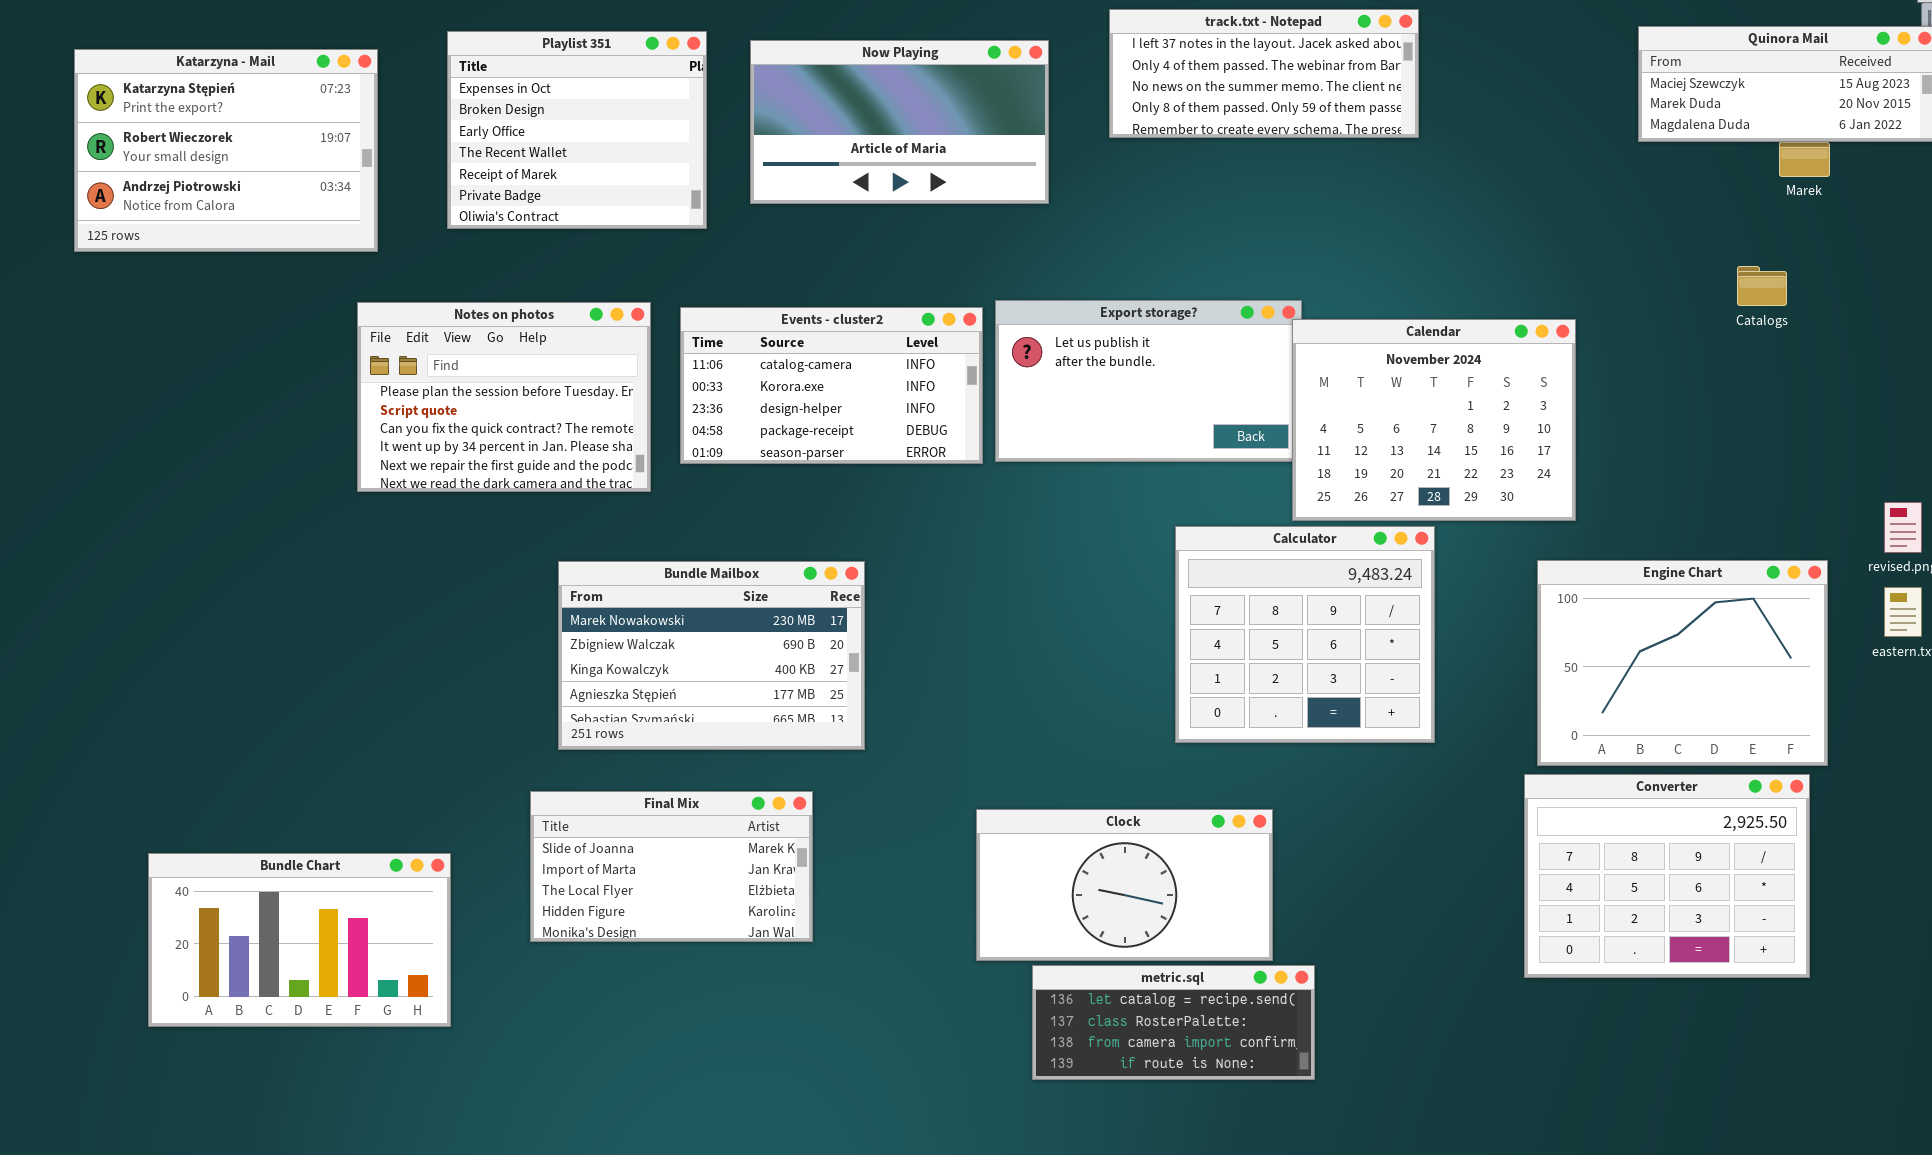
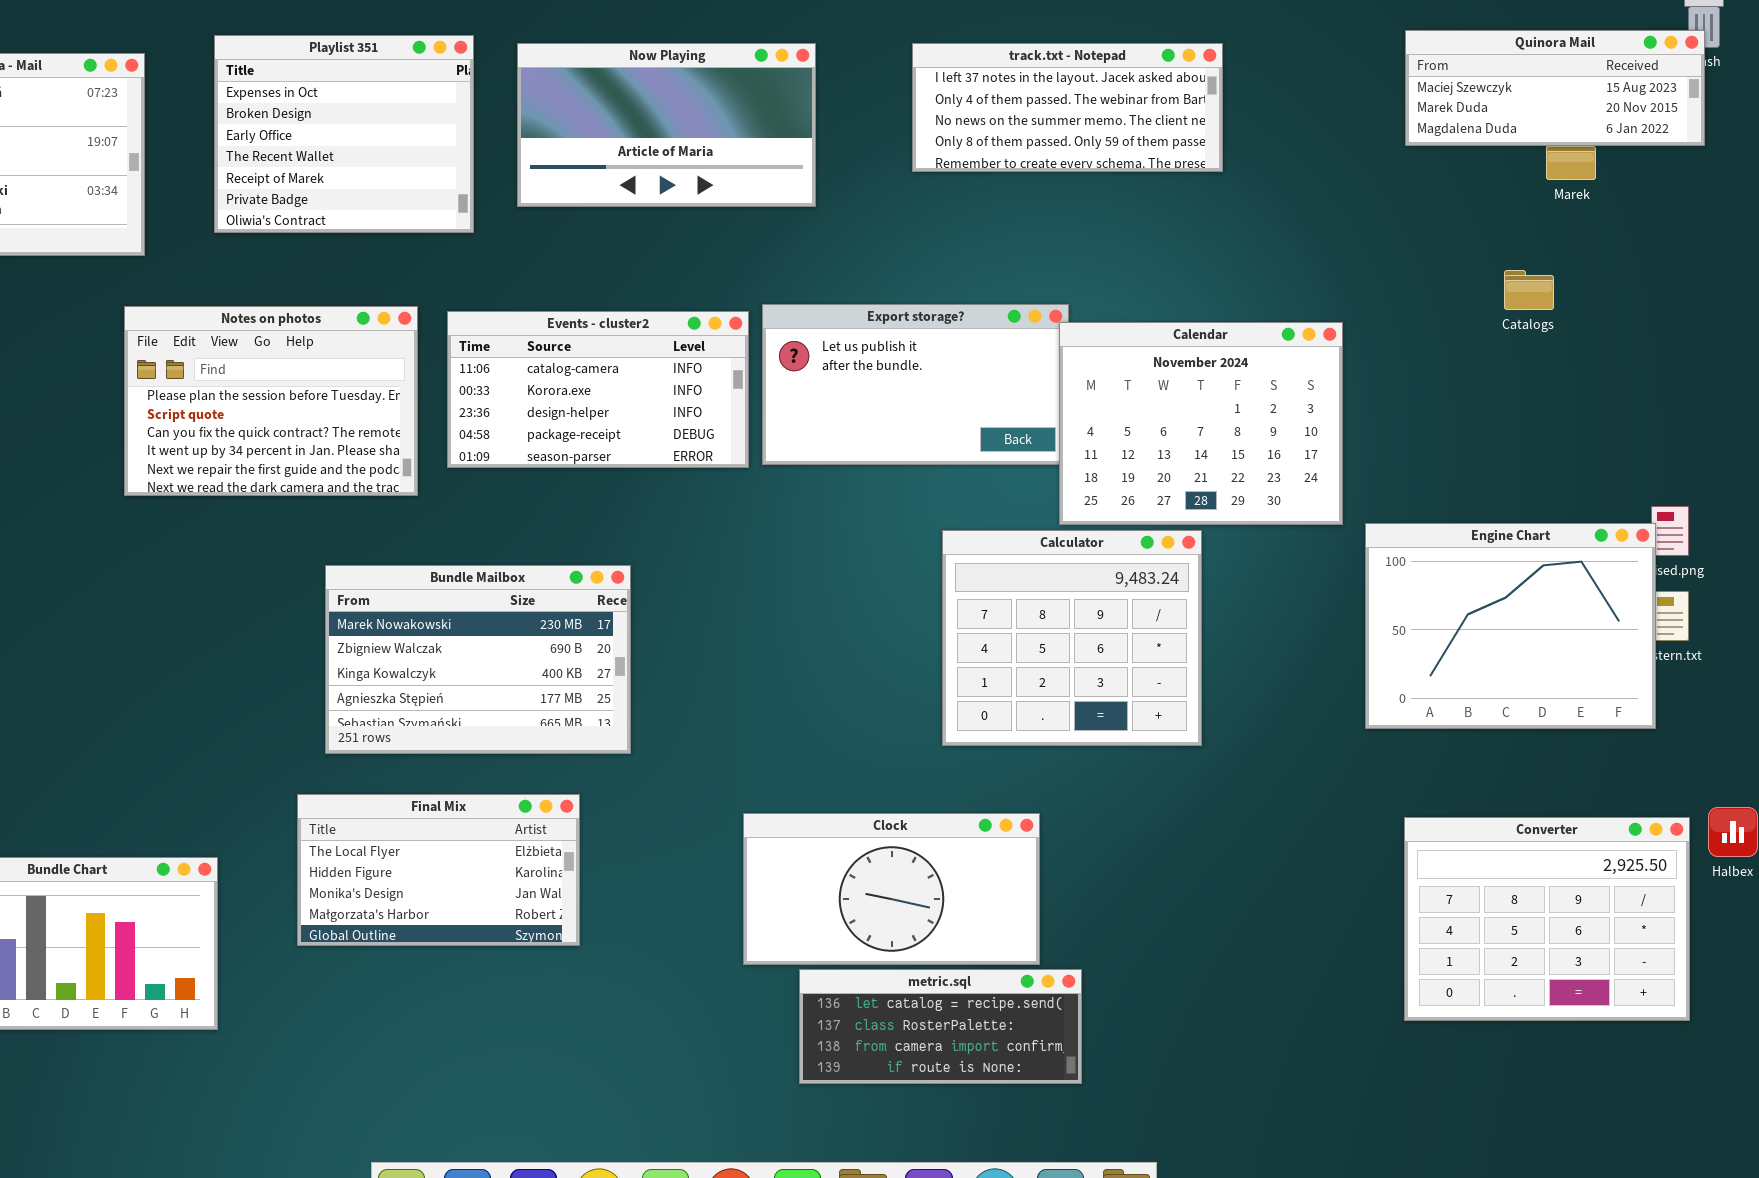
track.txt - Notepad: [1109,9,1419,138] -> [912,43,1223,172], moved
Engine Chart: [1537,560,1828,766] -> [1365,523,1656,729], moved
Converter: [1524,774,1810,978] -> [1404,817,1690,1021], moved
Final Mix: [530,791,813,942] -> [297,794,580,946], scrolled down 2 rows

